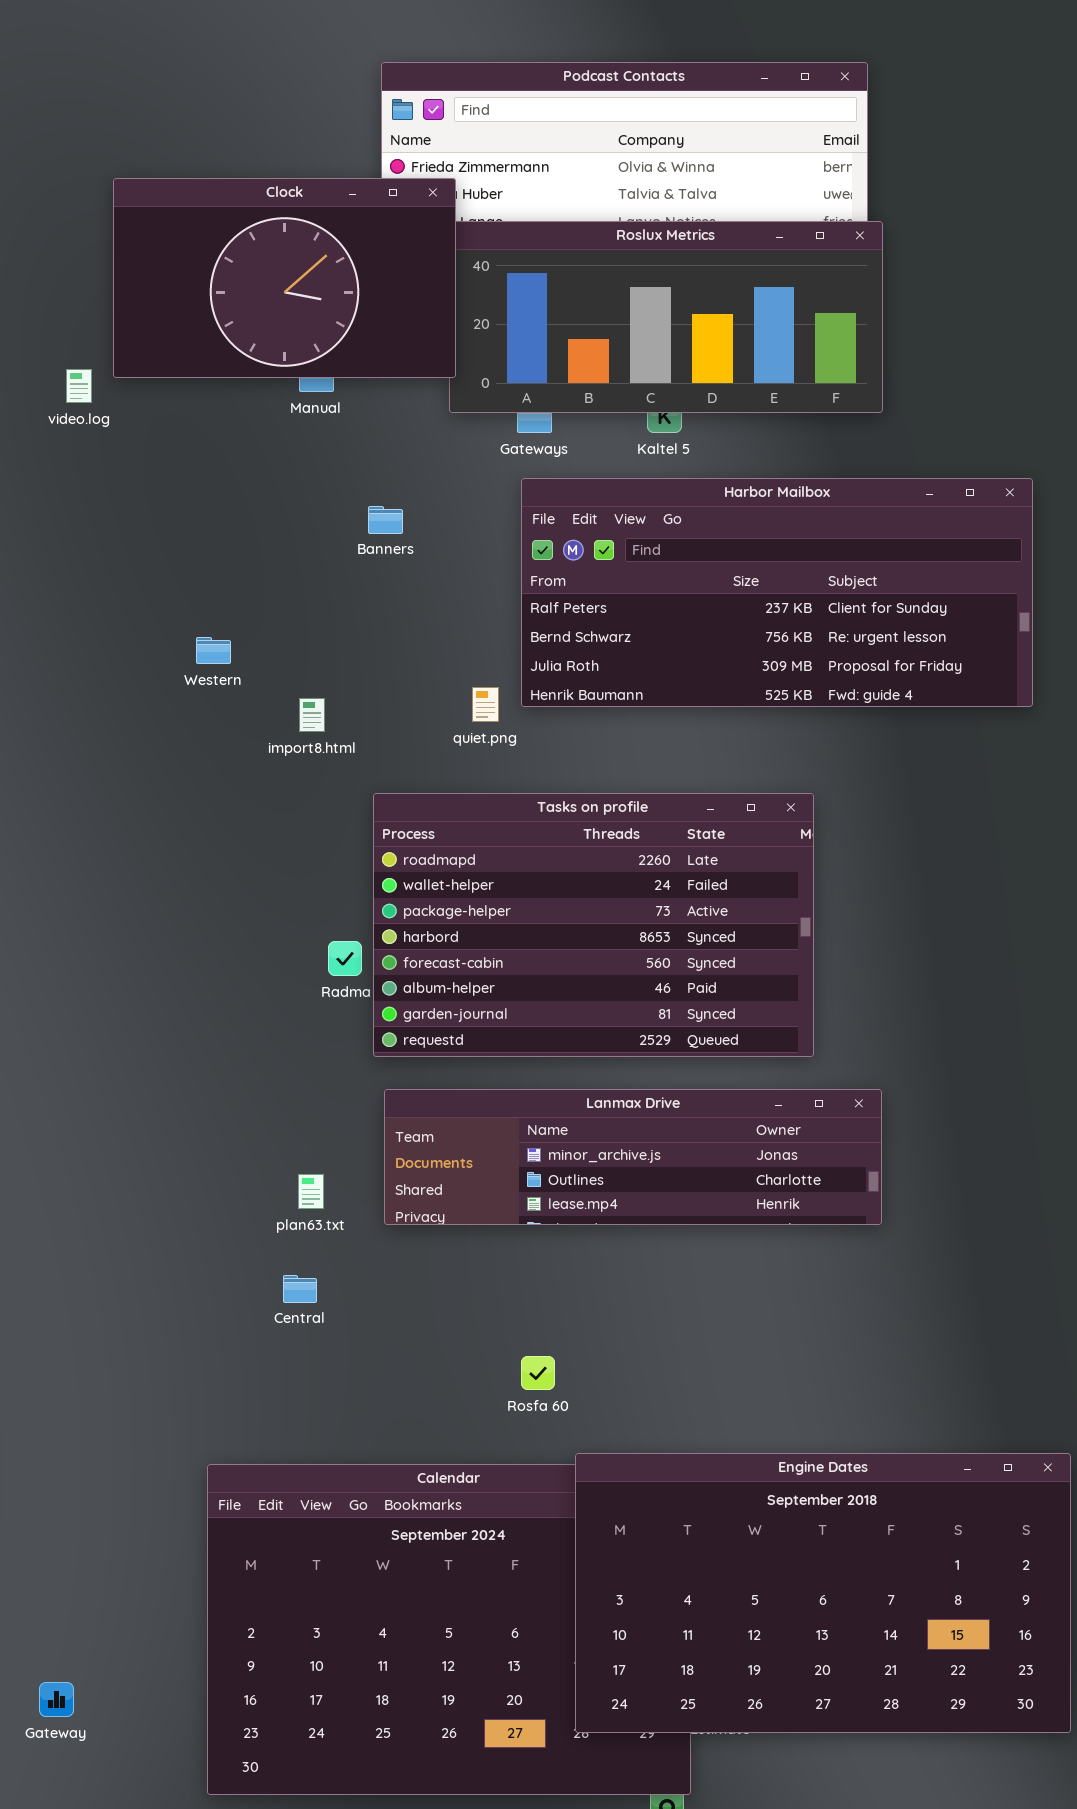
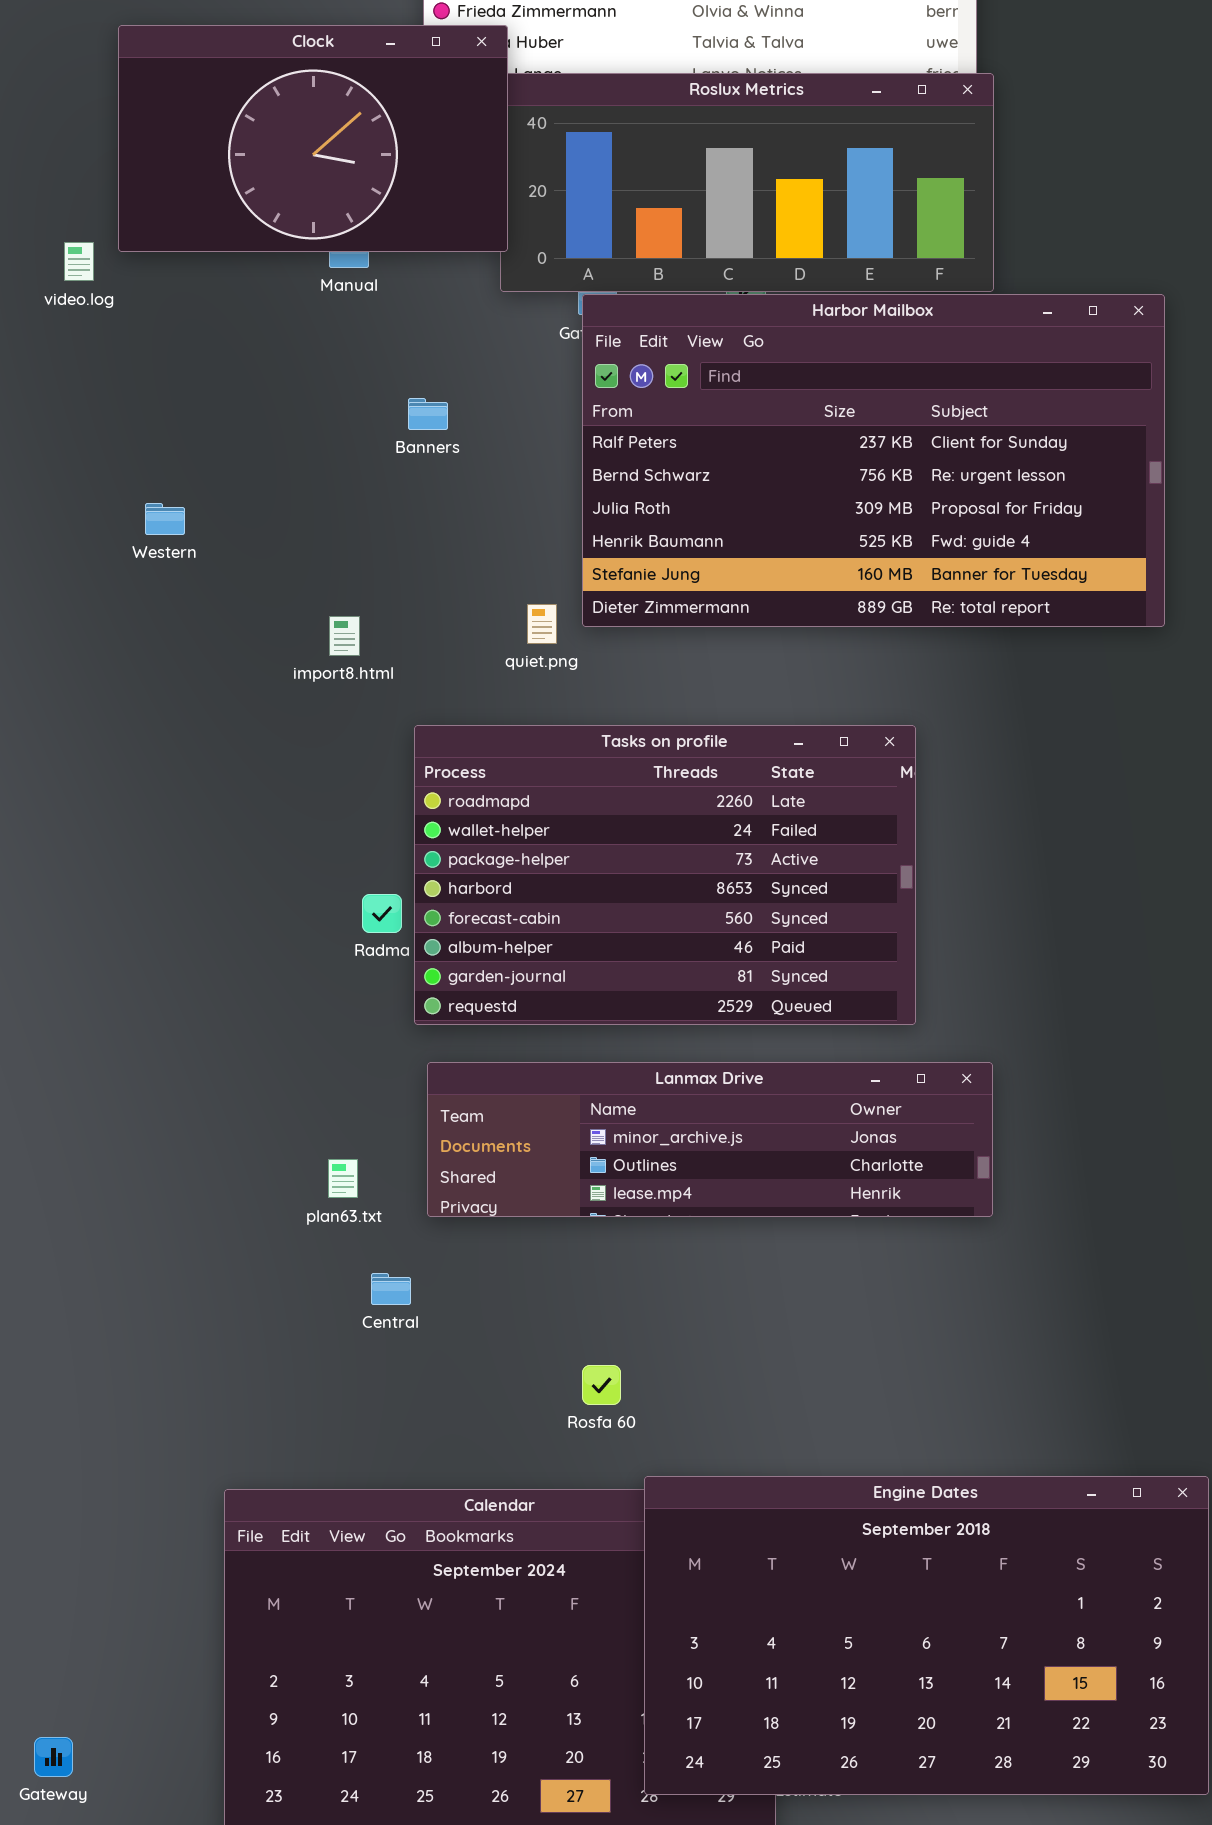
Harbor Mailbox: [521,478,1033,707] -> [582,294,1165,627], resized
Western: [196,637,231,664] -> [145,503,185,535], moved
Central: [283,1275,317,1303] -> [371,1273,411,1305], moved

